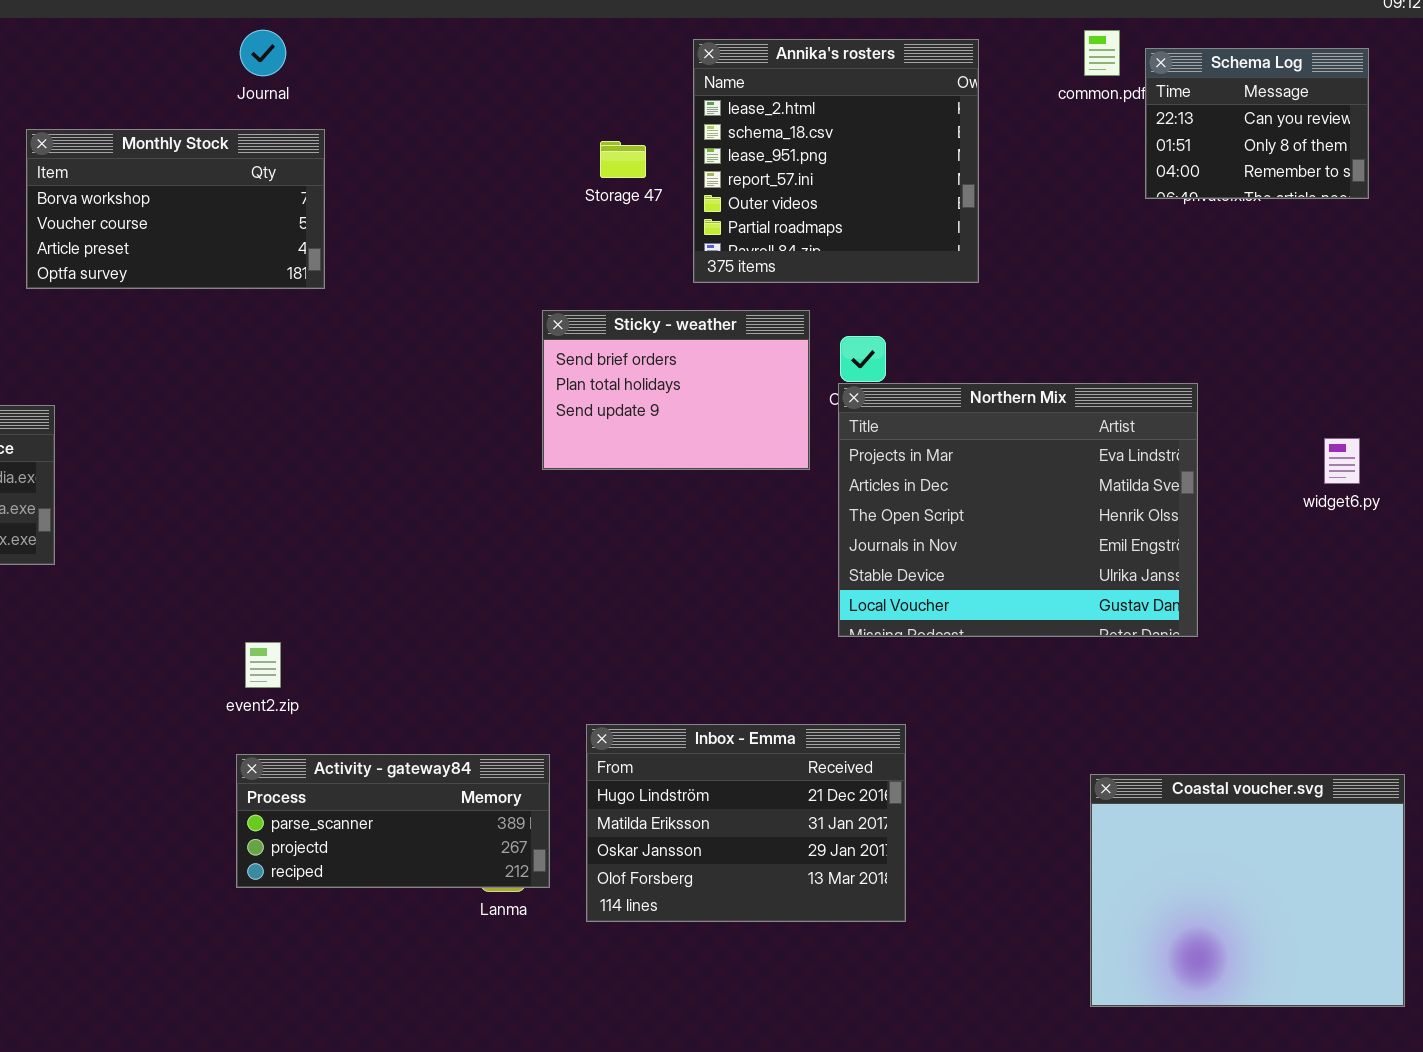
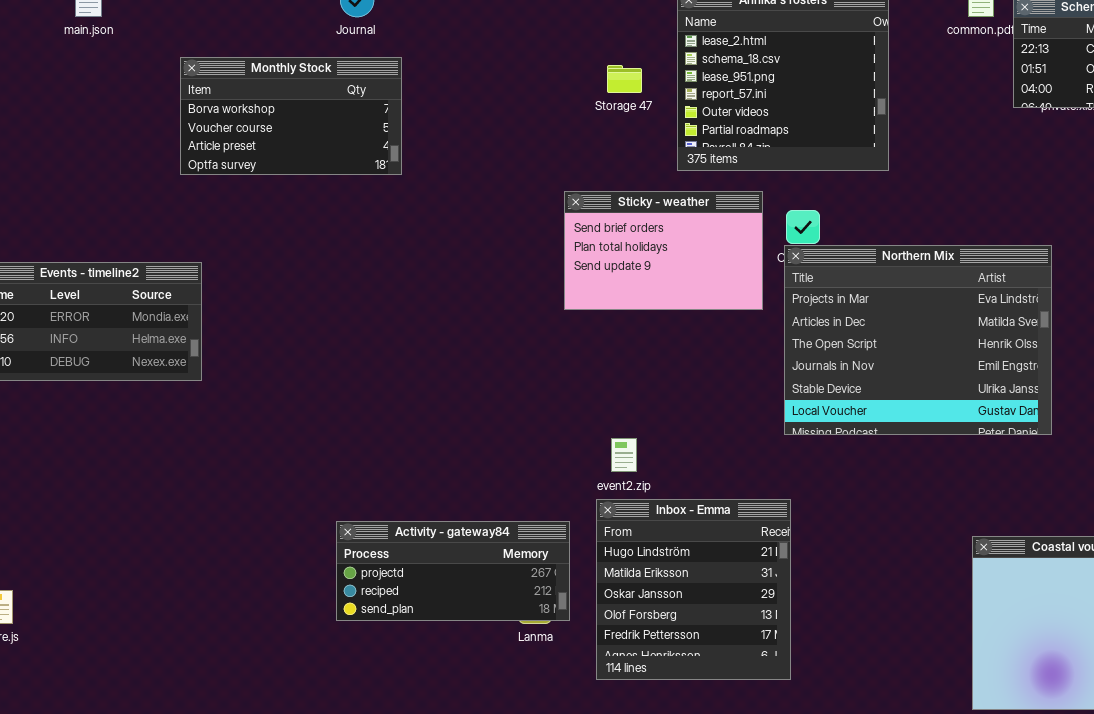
event2.zip: [245,642,281,688] -> [611,438,637,472], moved
Inbox - Emma: [586,724,906,922] -> [596,499,791,680], resized
Activity - gateway84: [236,754,550,888] -> [336,521,570,621], scrolled down 1 row

